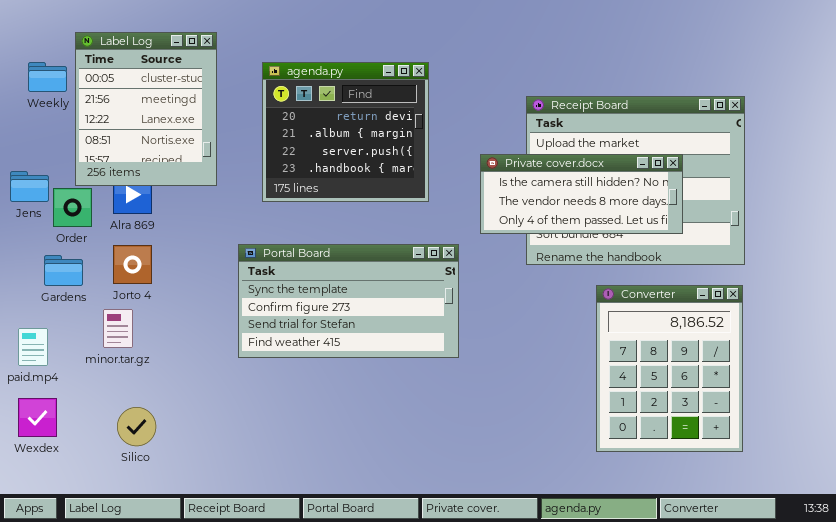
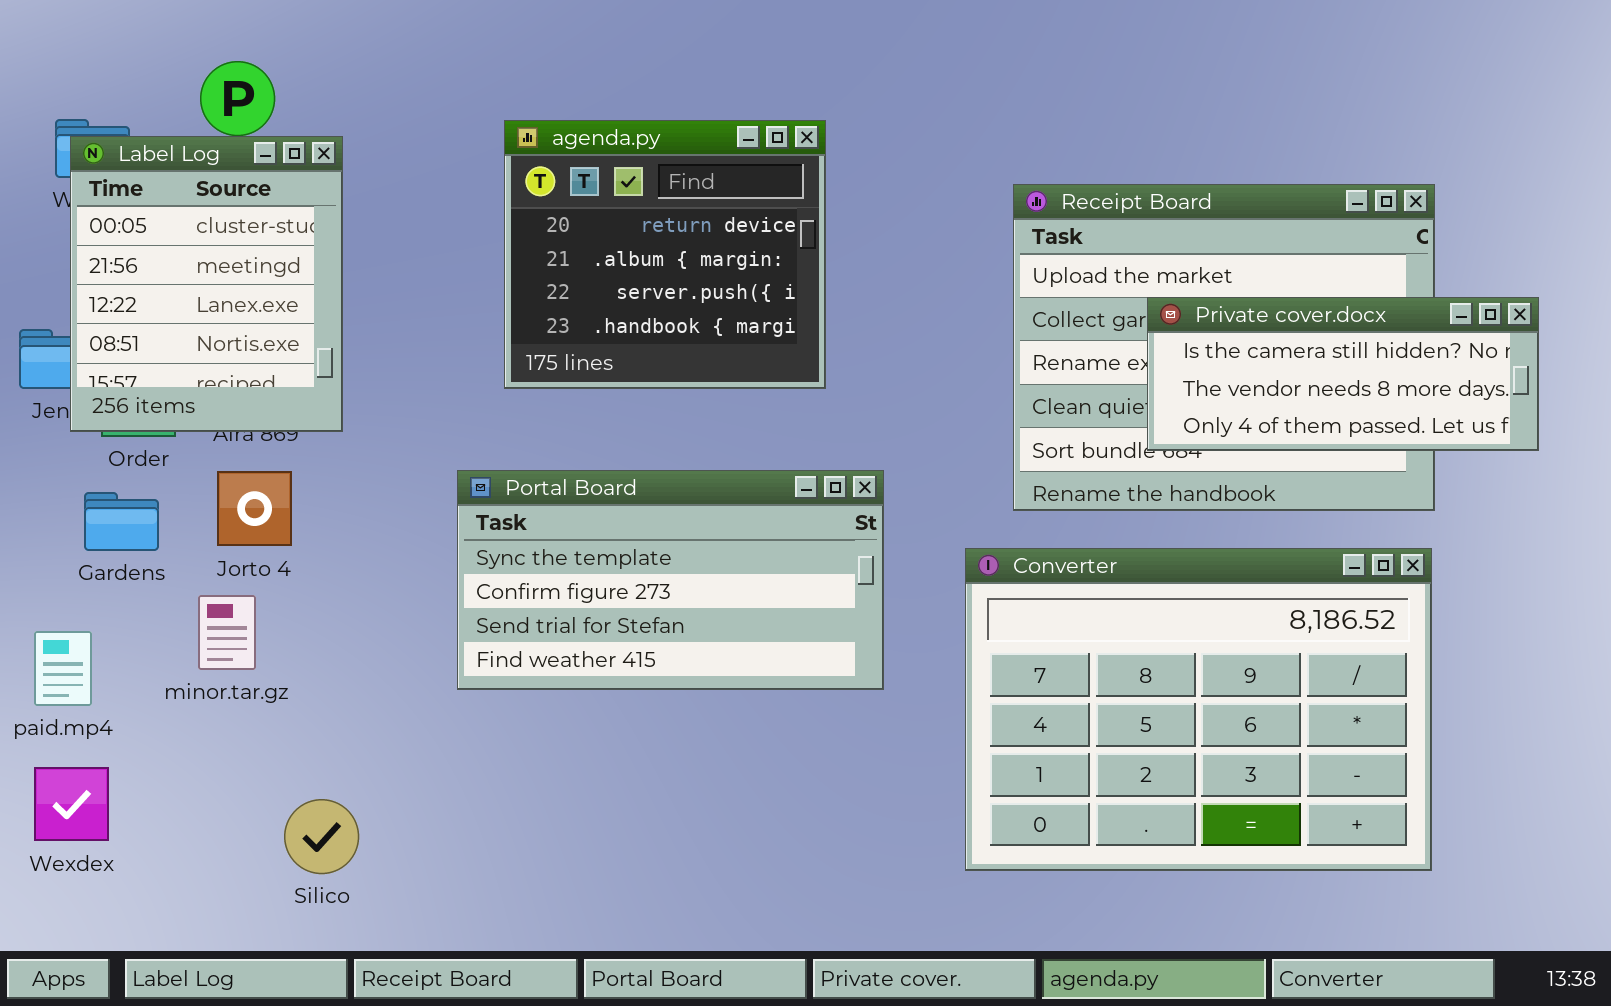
Label Log: [75,32,217,186] -> [70,136,343,432], moved
Private cover.docx: [480,154,683,234] -> [1147,297,1539,451], moved
Converter: [596,285,743,452] -> [965,548,1432,871], resized
Silico: [117,407,156,446] -> [284,799,359,874], moved

